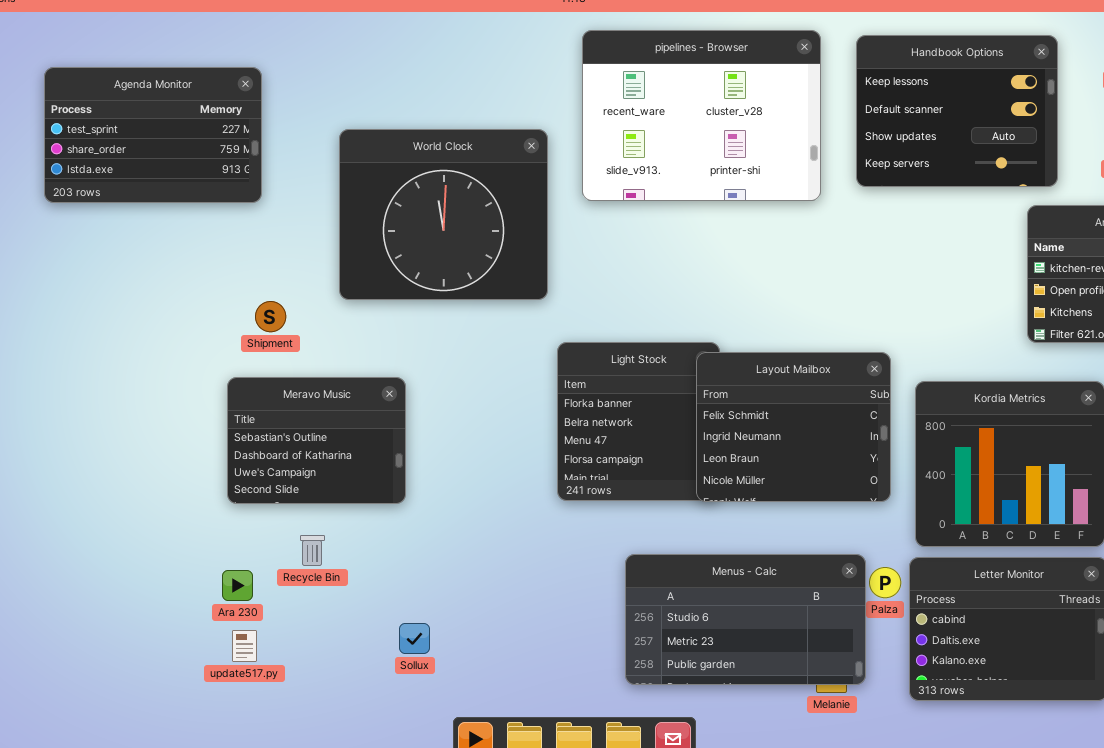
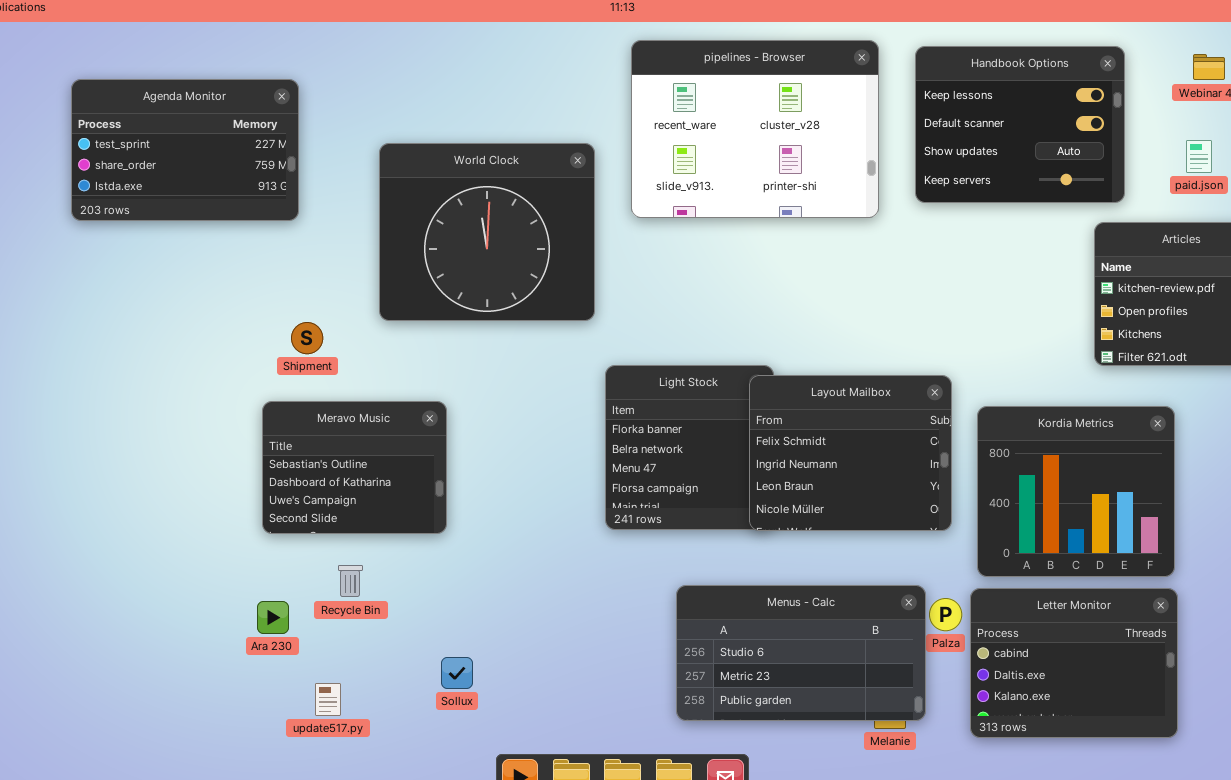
update517.py: [232,630,257,662] -> [315,683,341,716], moved

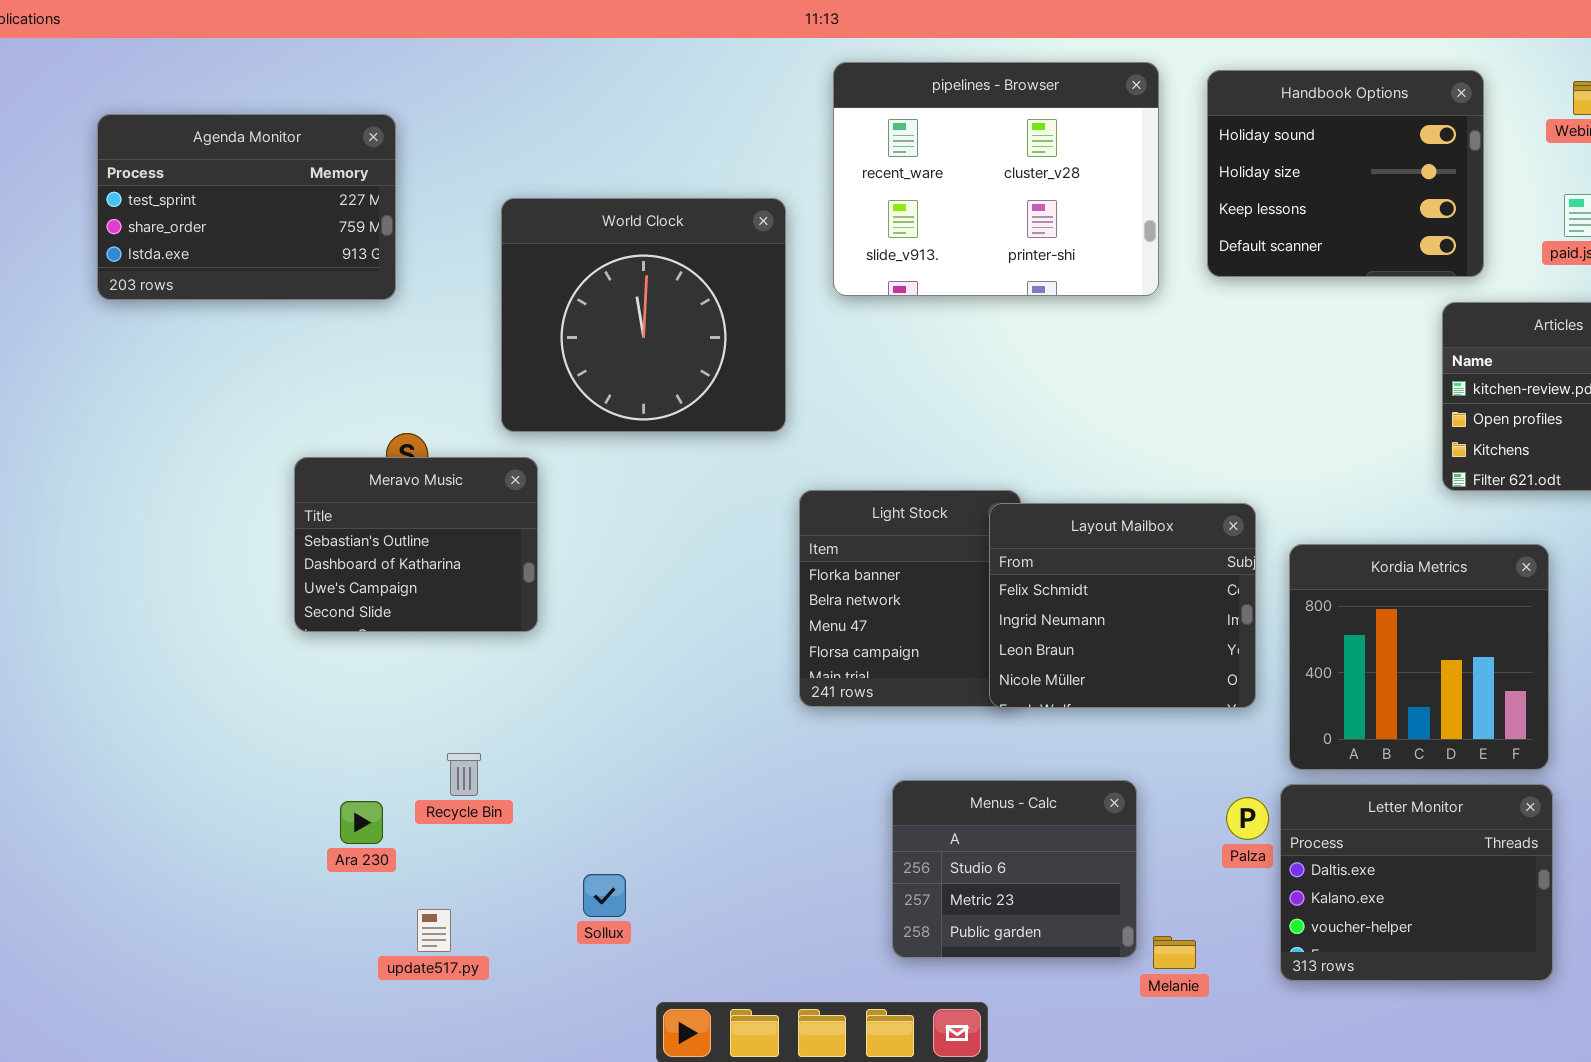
Handbook Options: [915,46,1125,203] -> [1207,70,1484,277], scrolled up 2 rows
Meravo Music: [262,401,447,534] -> [294,457,538,632], moved
Menus - Calc: [676,585,926,721] -> [892,780,1137,958], resized
Letter Monitor: [970,588,1178,738] -> [1280,784,1553,981], scrolled down 1 row

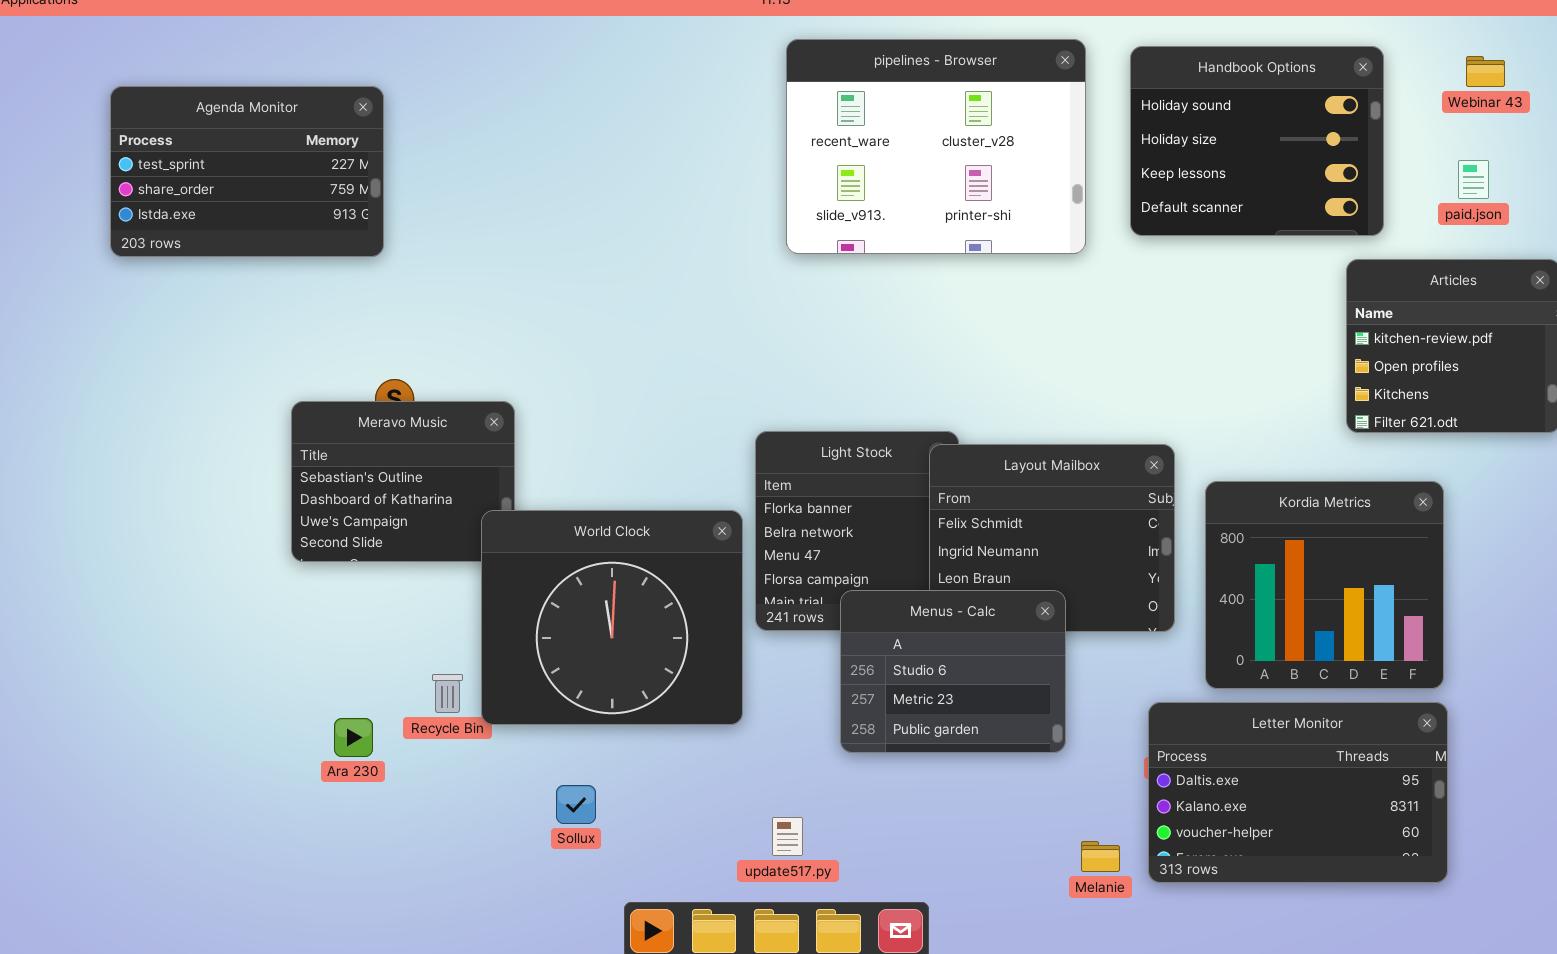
World Clock: [501,198,786,432] -> [481,510,743,725], moved
Menus - Calc: [892,780,1137,958] -> [840,590,1066,753], moved
Letter Monitor: [1280,784,1553,981] -> [1148,702,1448,883], resized
update517.py: [417,909,451,952] -> [772,817,803,856], moved

